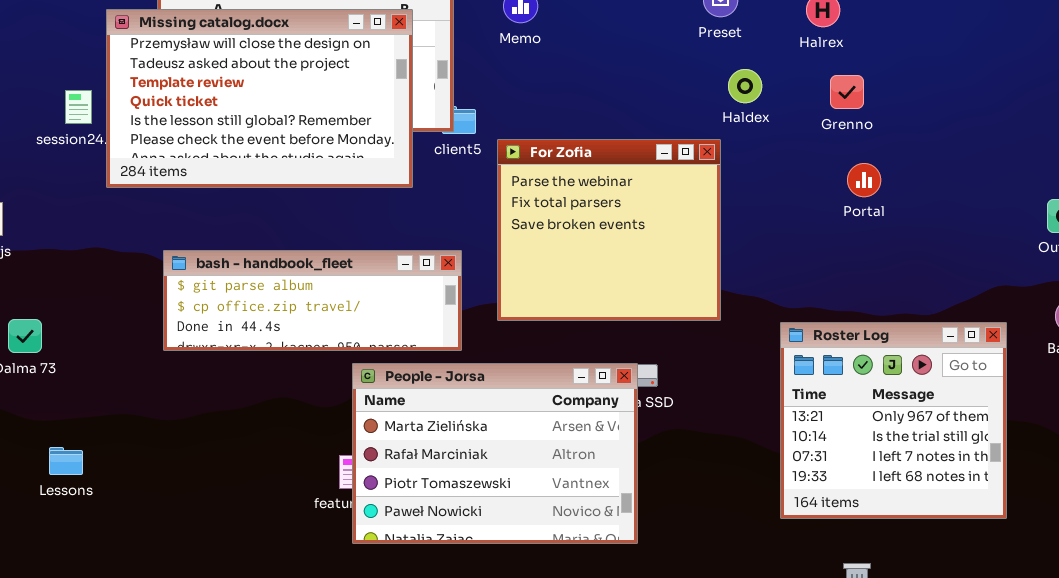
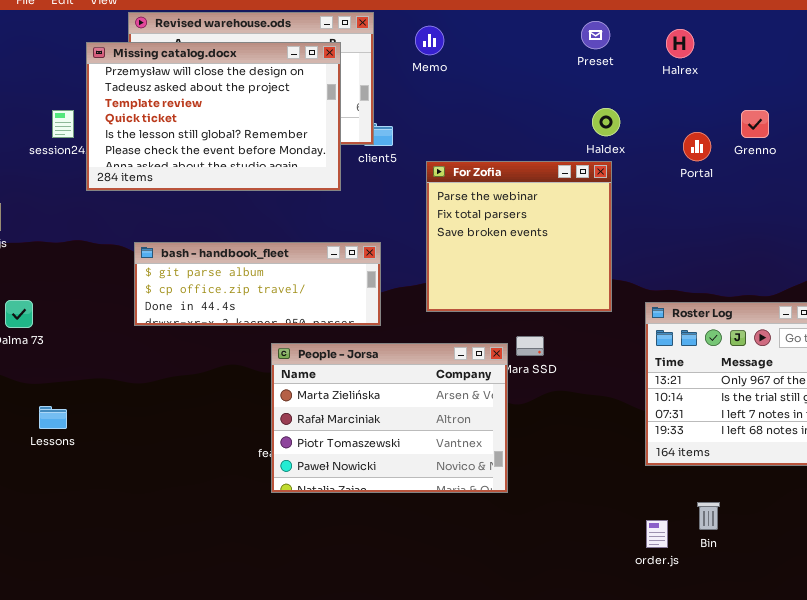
Haldex: [728,69,762,103] -> [592,108,620,136], moved
Grenno: [830,75,864,109] -> [741,110,769,138], moved
For Zofia: [497,139,721,321] -> [426,161,612,312], moved
Portal: [847,163,881,197] -> [683,132,711,161], moved
People - Jorsa: [352,363,638,544] -> [271,343,508,493], moved

